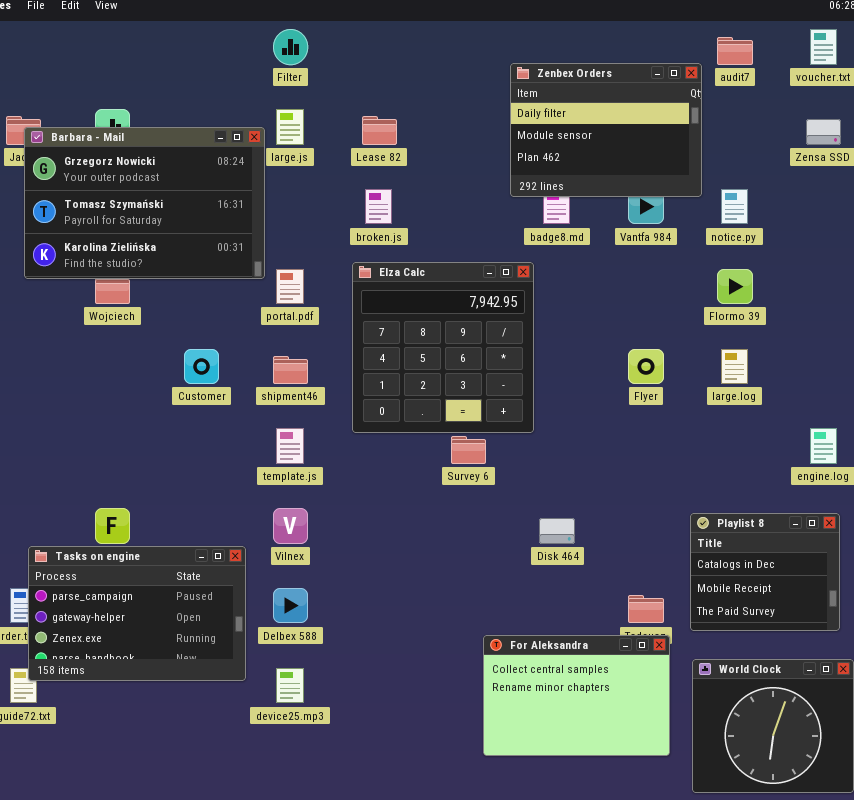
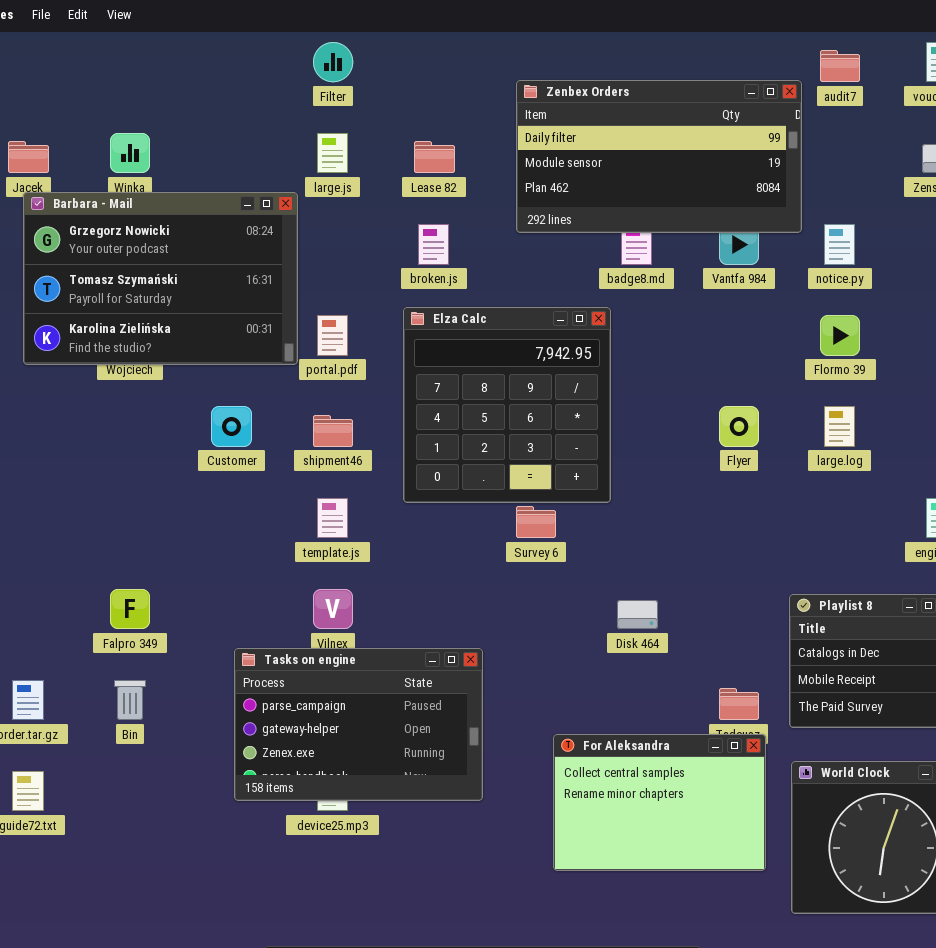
Zenbex Orders: [510,63,702,197] -> [516,80,802,233], resized
Barbara - Mail: [24,127,265,279] -> [23,192,298,365], moved
Tasks on engine: [28,546,246,681] -> [234,648,483,801], moved

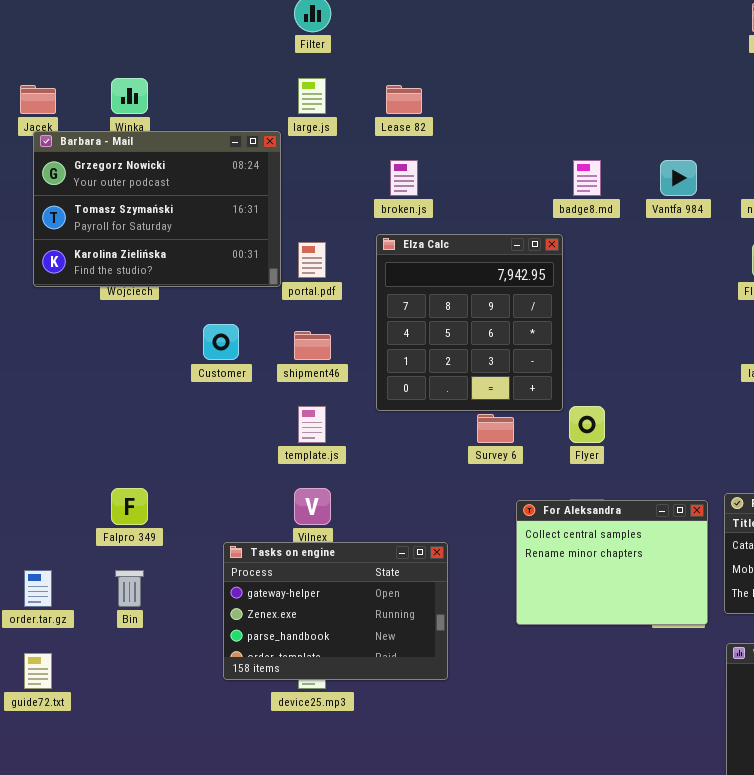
Zenbex Orders: [516,80,802,233] -> none, closed
Flyer: [719,406,759,447] -> [569,406,605,443], moved
Tasks on engine: [234,648,483,801] -> [223,542,448,680], scrolled down 1 row
For Aleksandra: [553,734,766,871] -> [516,500,708,625], moved

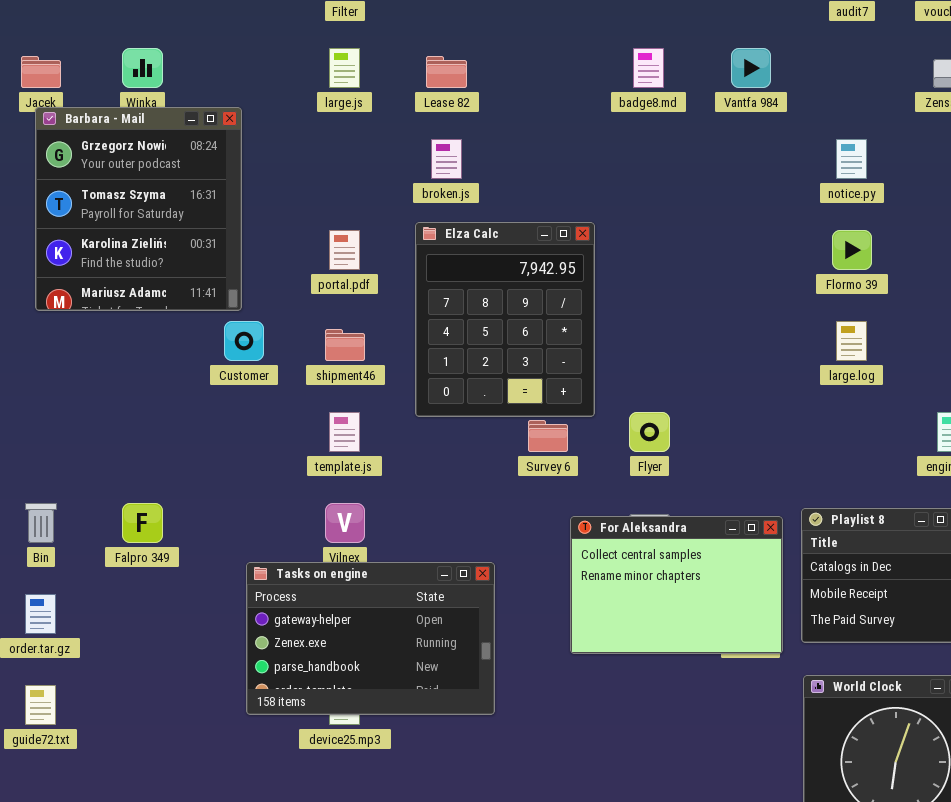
Barbara - Mail: [33,131,281,287] -> [35,107,242,311], resized
badge8.md: [573,160,601,196] -> [633,48,664,88], moved
Vantfa 984: [660,160,697,196] -> [731,48,771,88], moved
Elza Calc: [376,234,563,411] -> [415,222,595,417], resized
Bin: [115,570,144,607] -> [25,503,57,543], moved

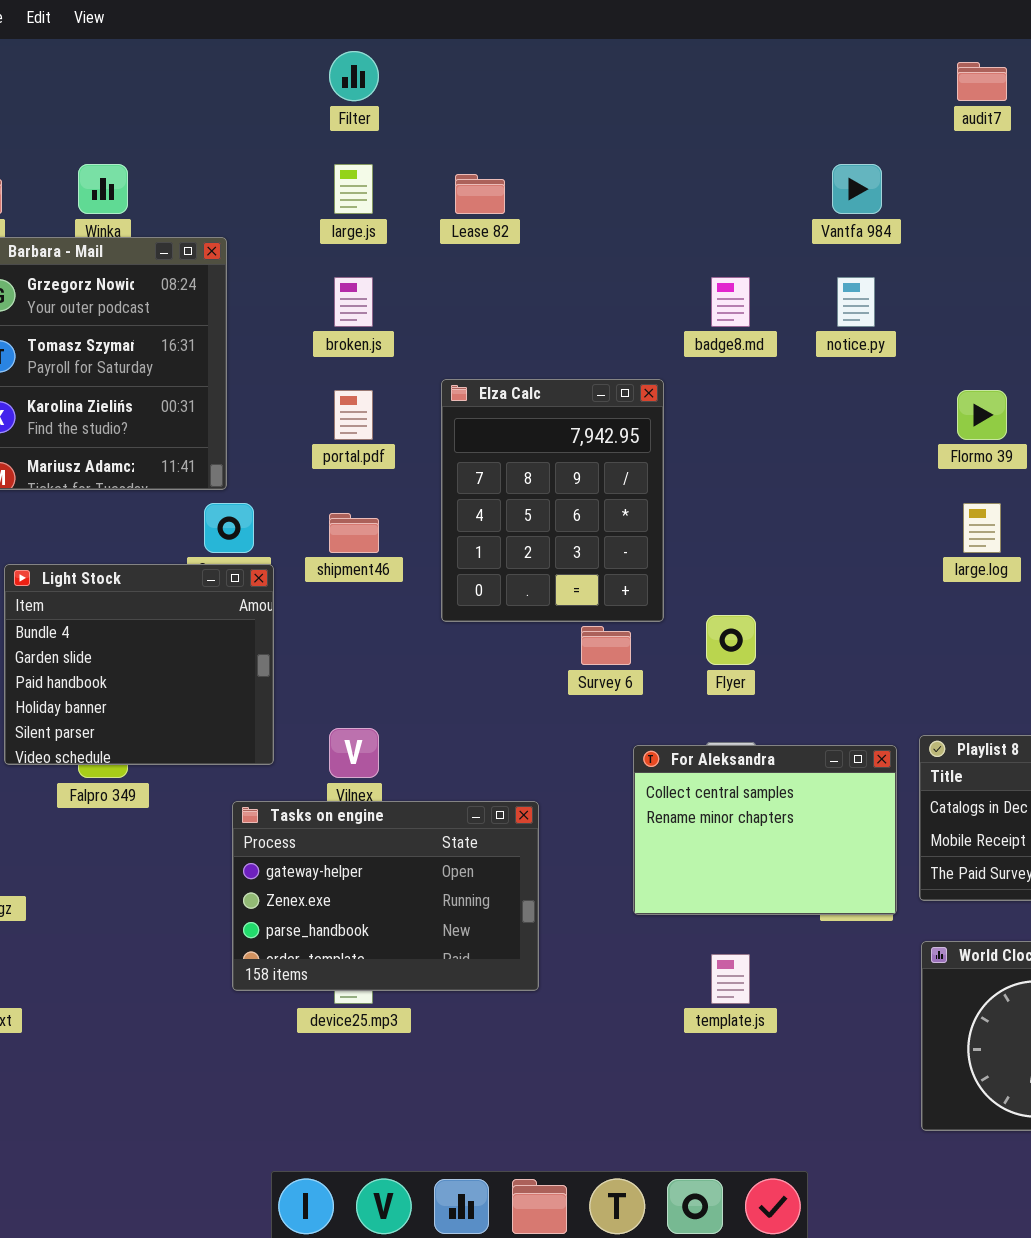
badge8.md: [633,48,664,88] -> [711,277,750,327], moved
broken.js: [431,139,462,179] -> [334,277,373,327], moved
notice.py: [836,139,867,179] -> [837,277,875,327], moved
Light Stock: none -> [4,564,274,765], opened
template.js: [329,412,360,452] -> [711,954,750,1004], moved

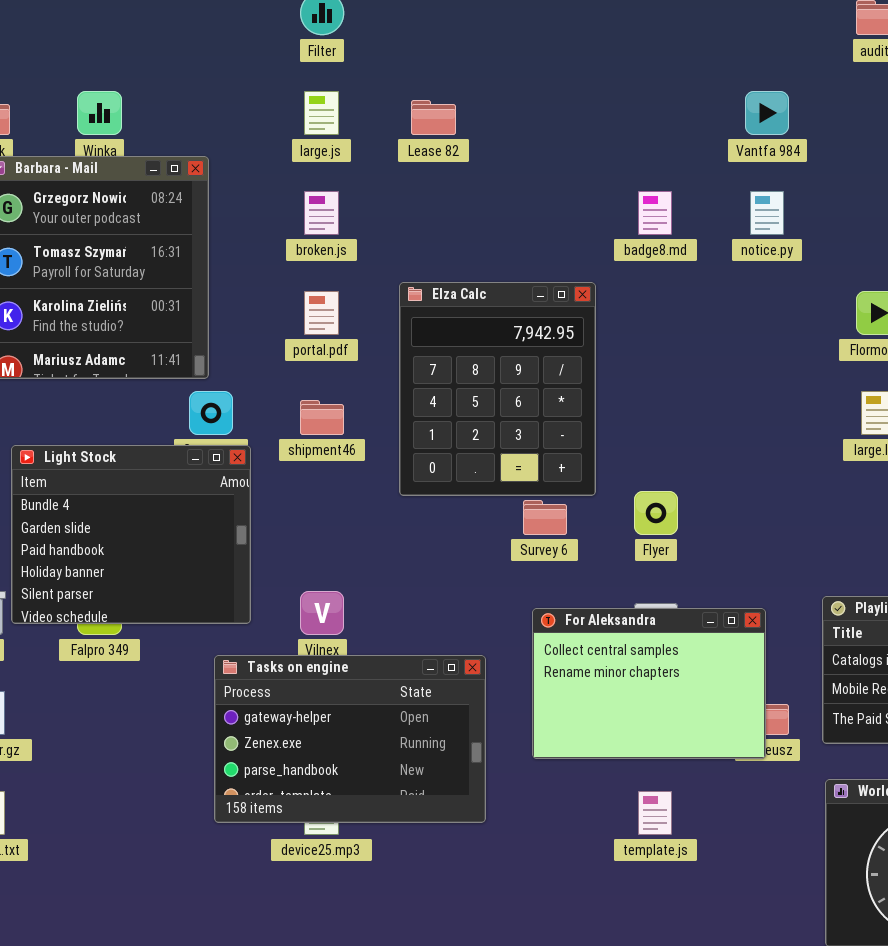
For Aleksandra: [633,745,897,915] -> [532,608,766,759], moved

